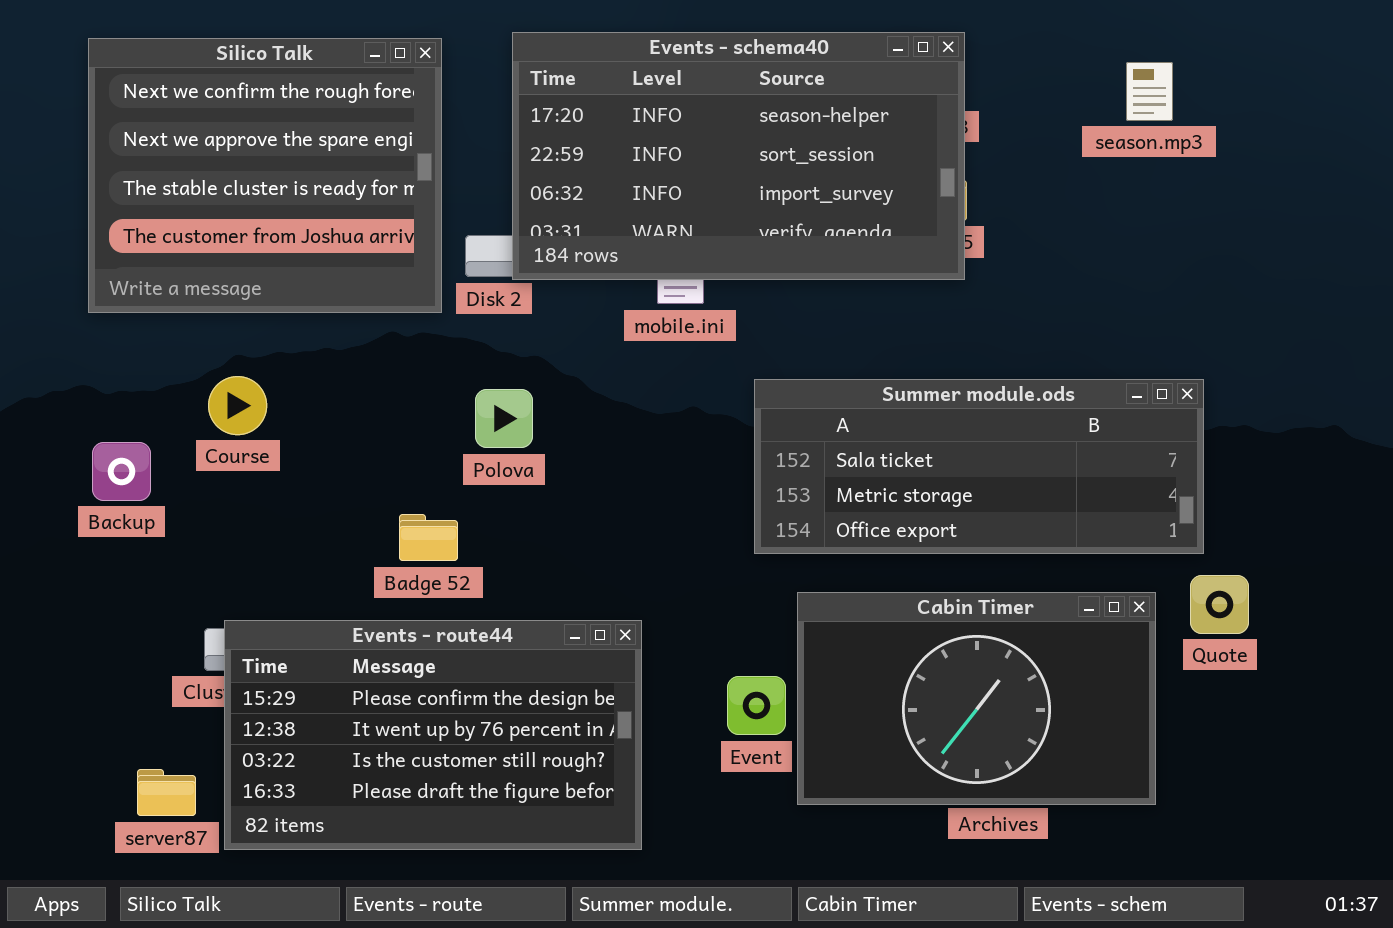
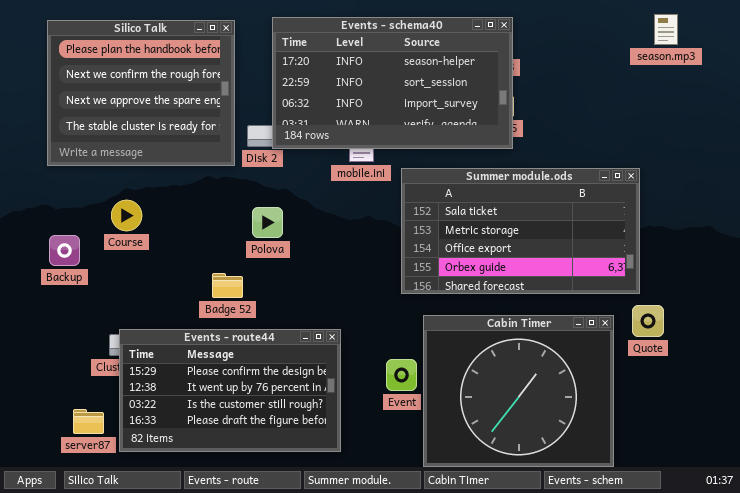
Silico Talk: [88,38,442,313] -> [47,20,235,166], scrolled up 1 row
season.mp3: [1126,62,1173,121] -> [654,14,678,45], moved
Summer module.ods: [754,379,1204,554] -> [401,168,640,294], resized
Cabin Timer: [797,592,1156,805] -> [423,315,614,467], resized

